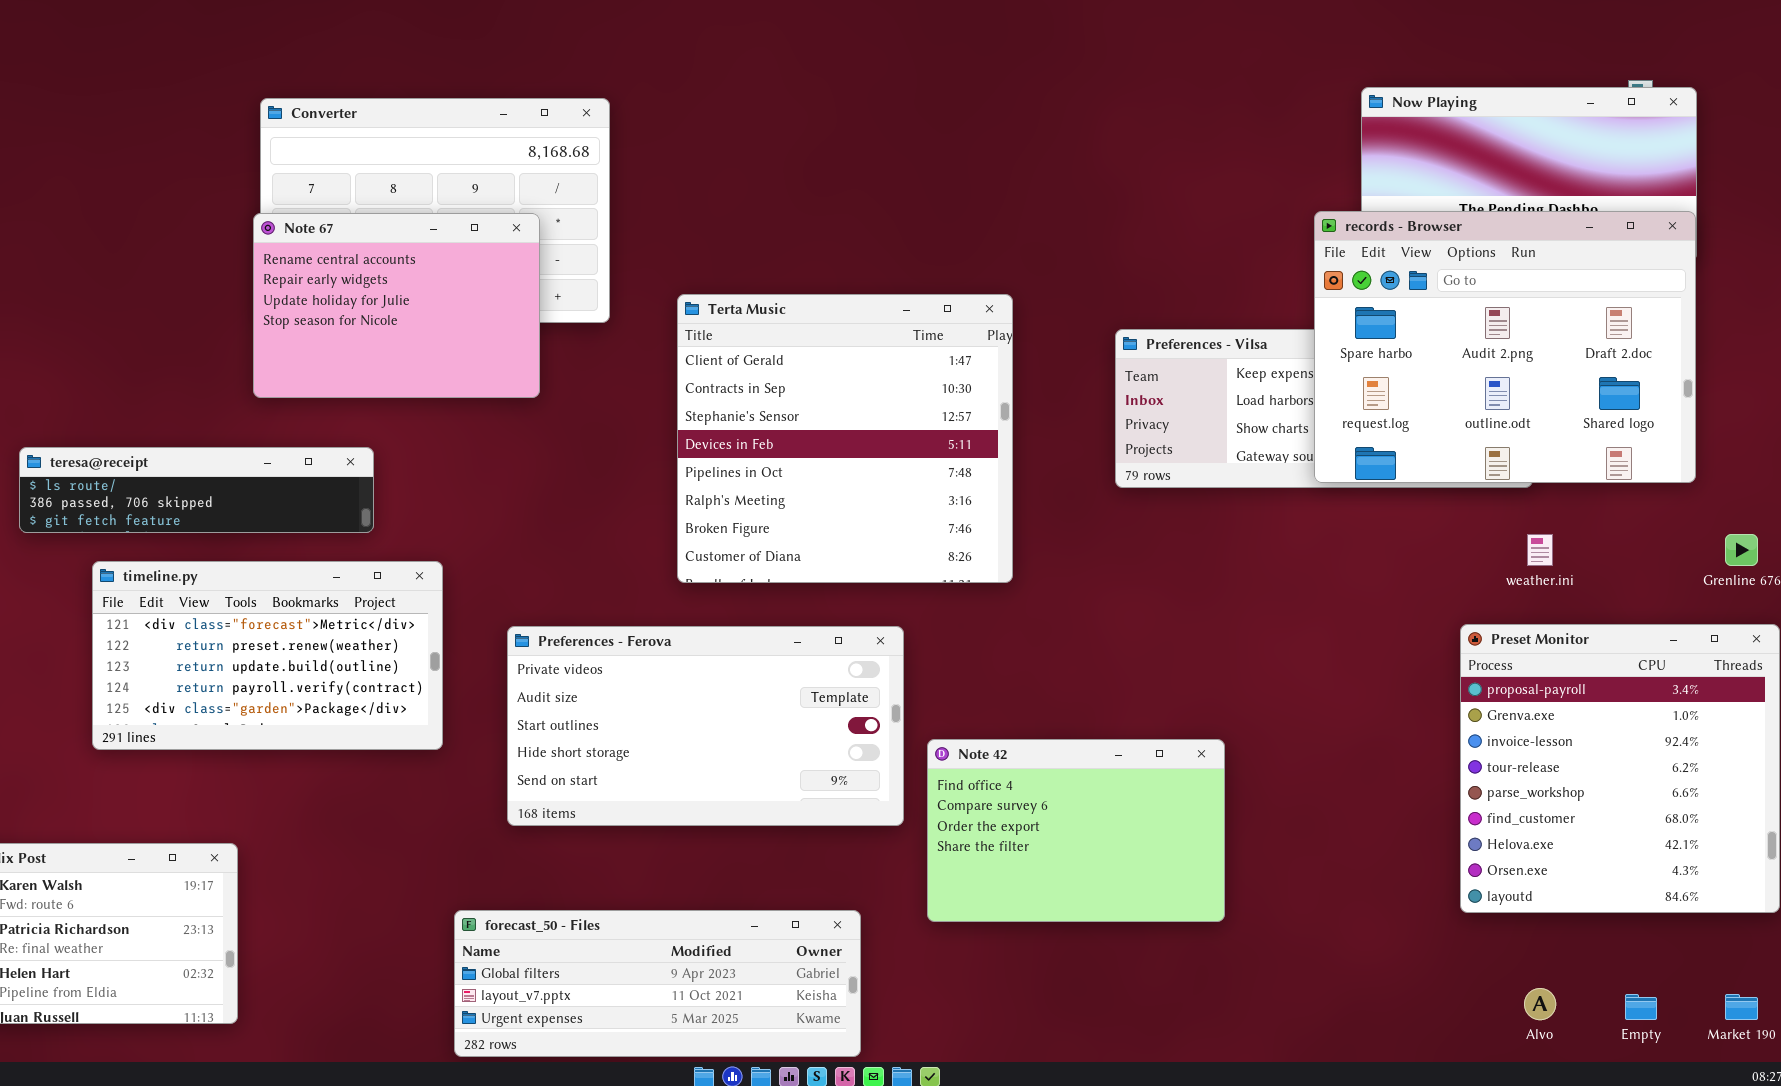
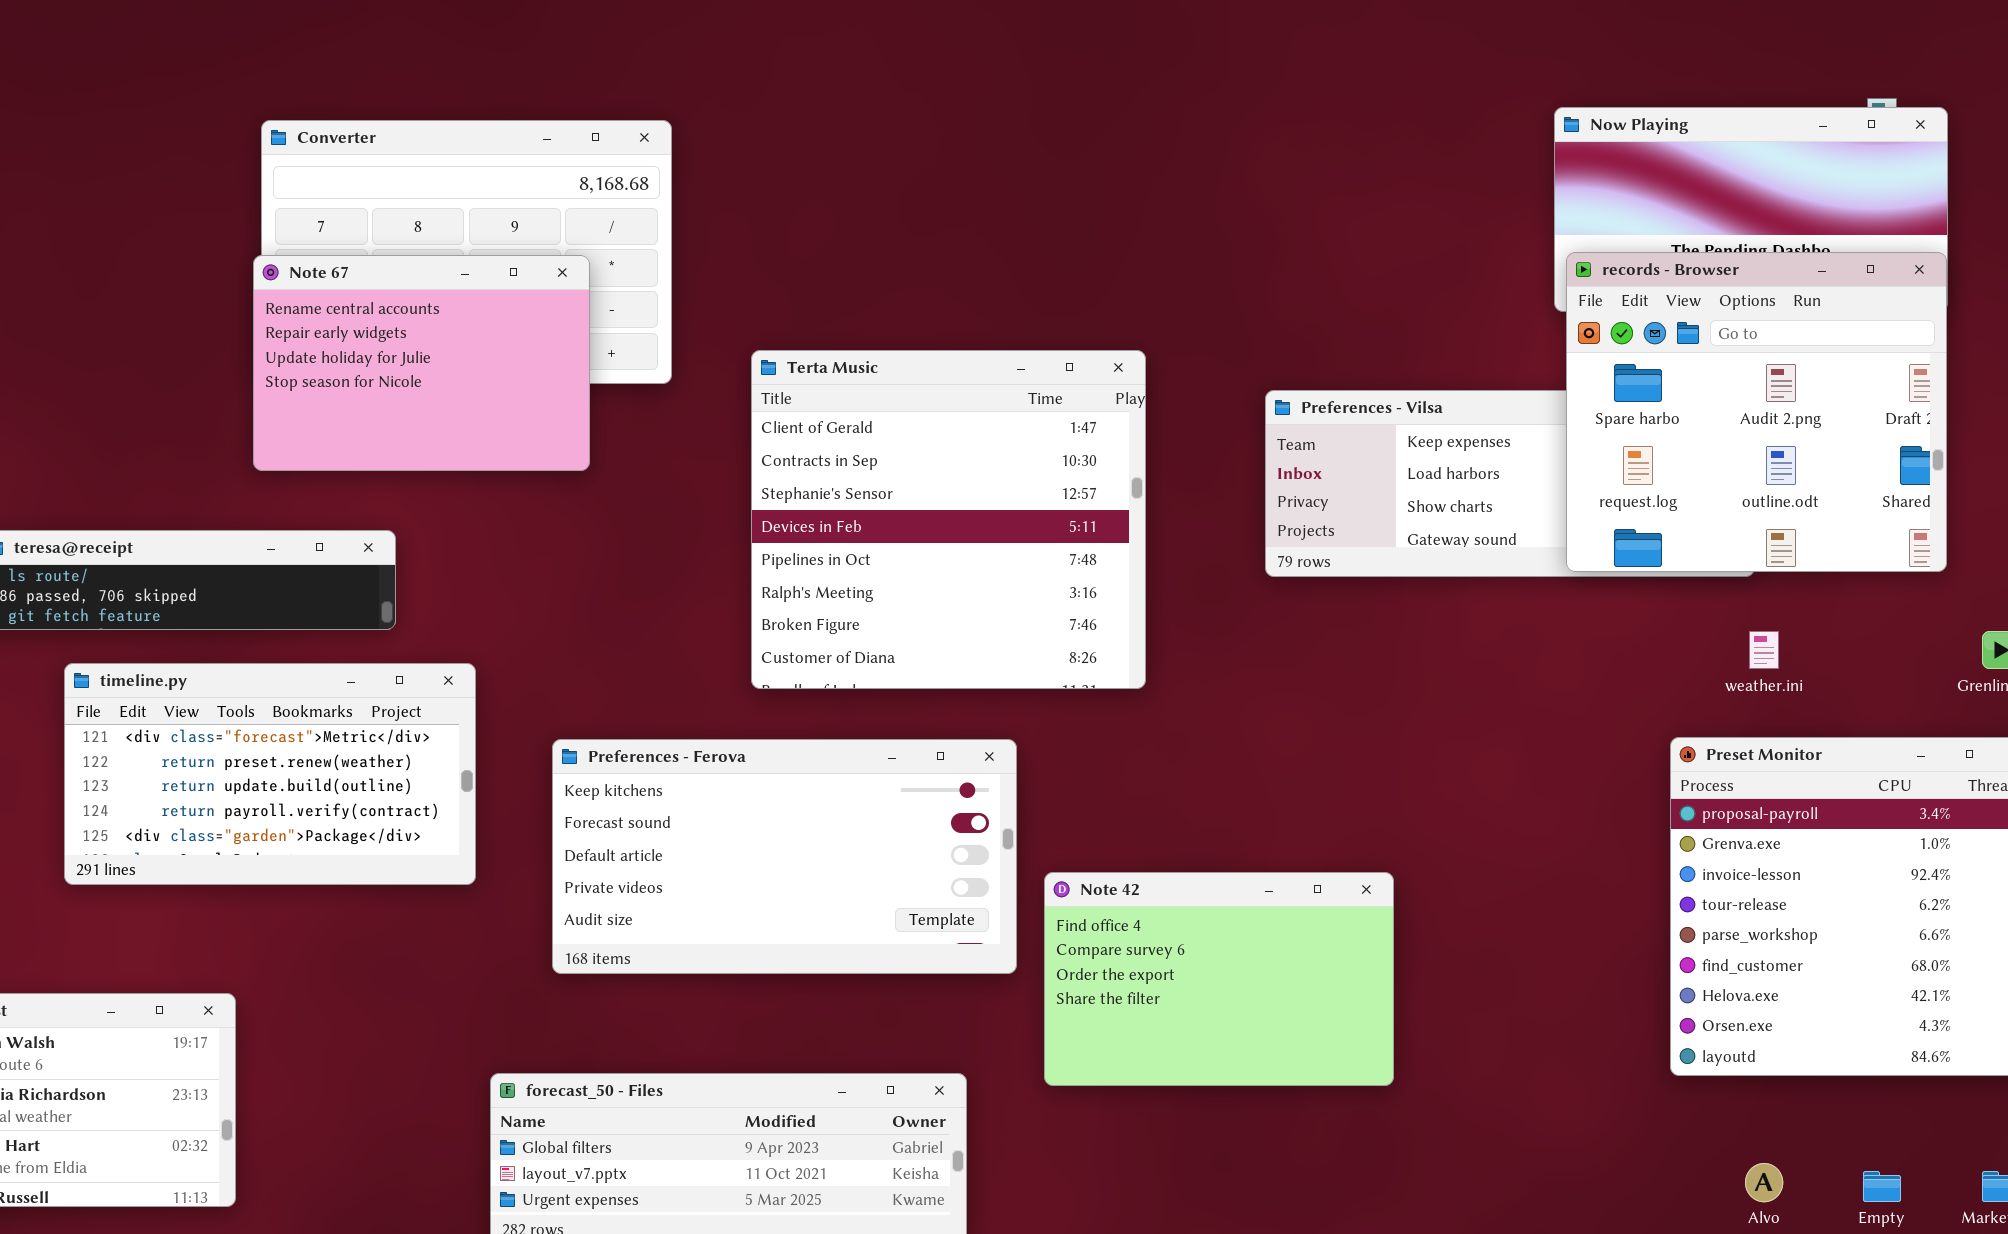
records - Browser: [1314,211,1696,483] -> [1566,252,1947,572], resized
Preferences - Ferova: [507,626,904,826] -> [552,739,1017,974], scrolled up 3 rows

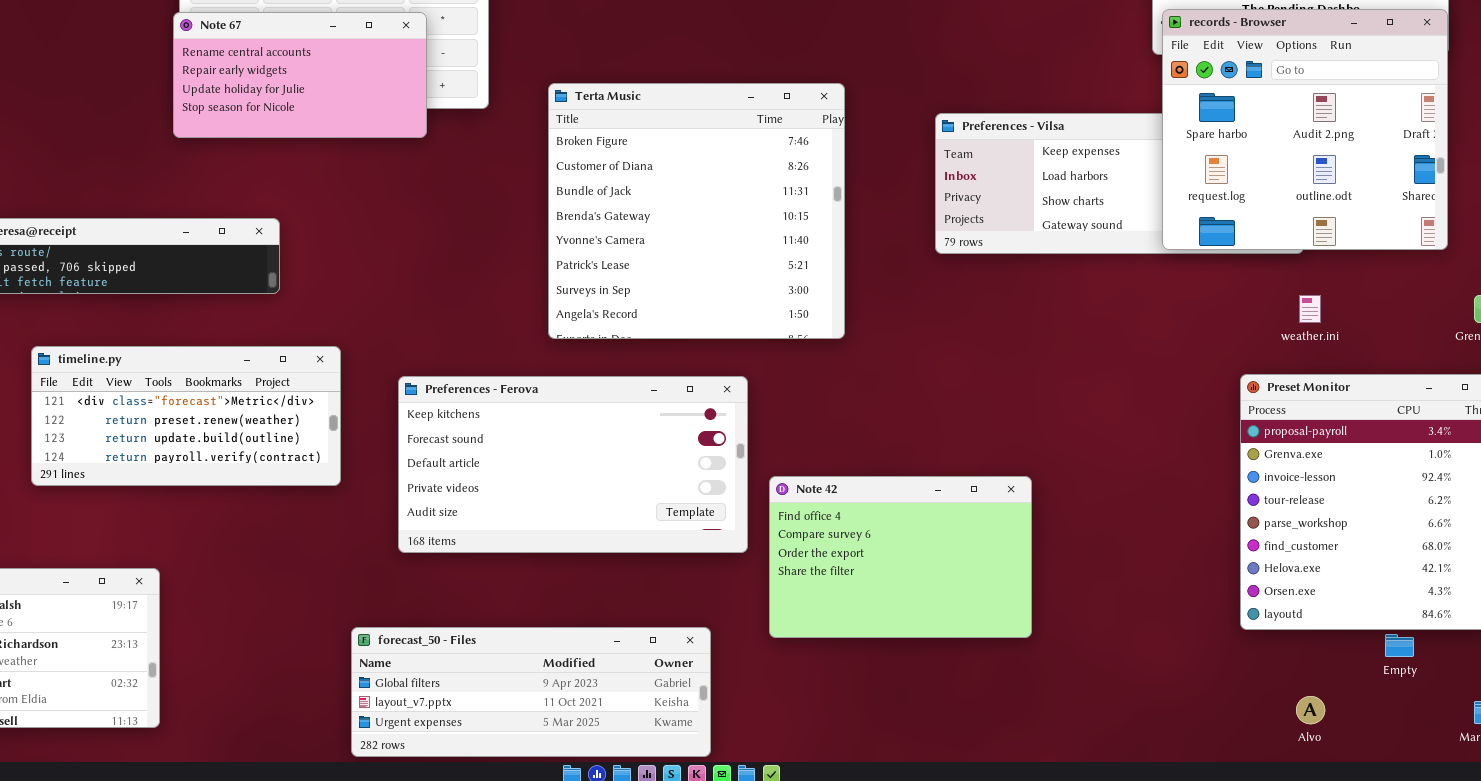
Note 67: [253,255,590,471] -> [173,12,427,138], resized
Terta Music: [751,350,1146,689] -> [548,83,845,339], scrolled down 6 rows
timeline.py: [64,663,476,885] -> [31,346,341,486], resized
Empty: [1863,1171,1901,1202] -> [1385,634,1414,657], moved

